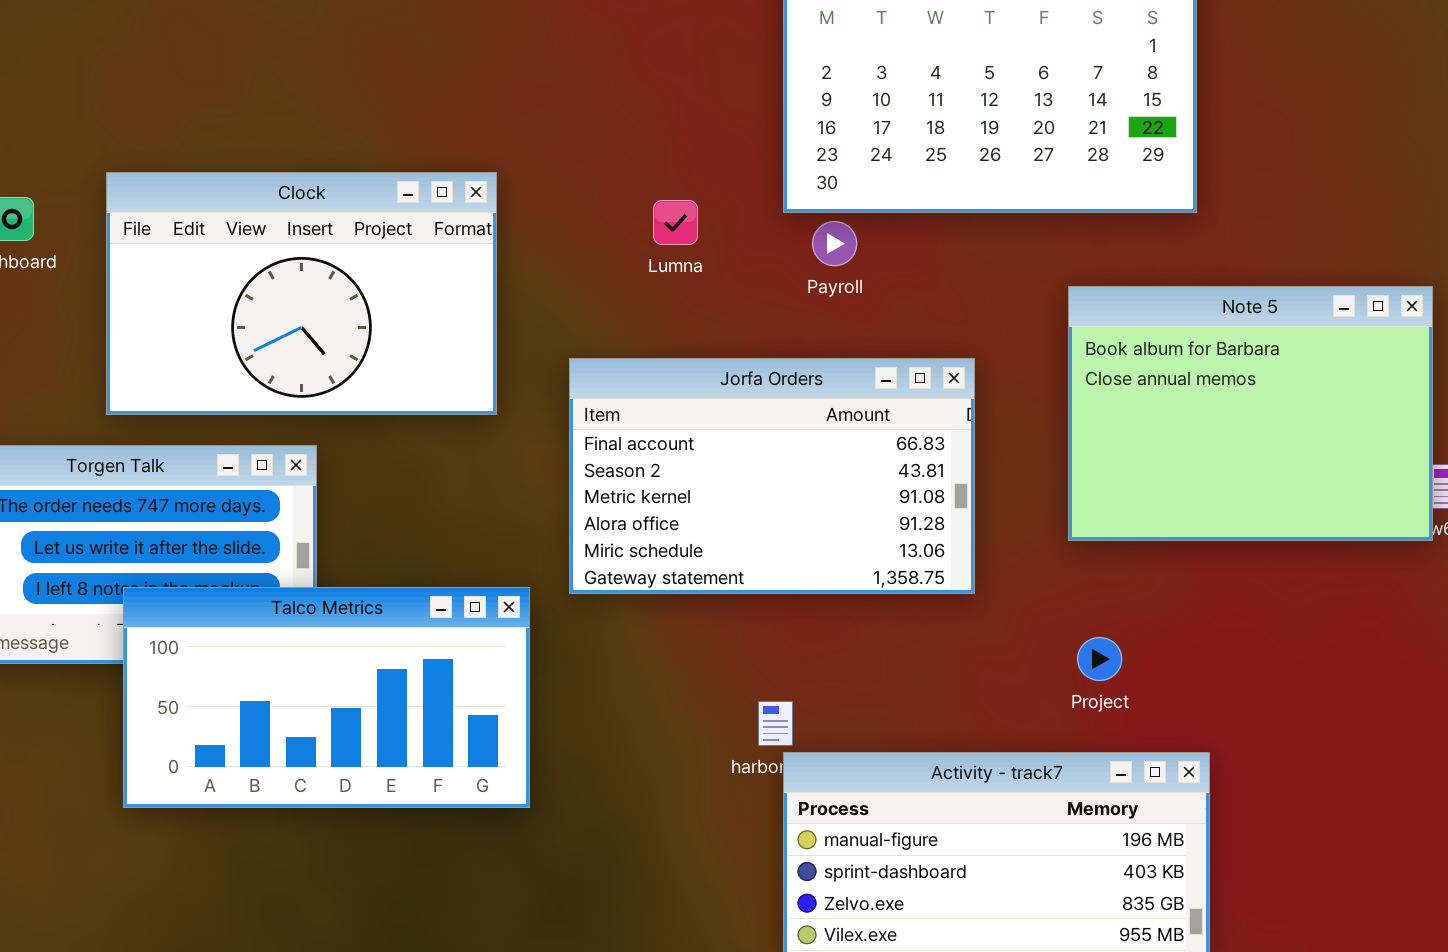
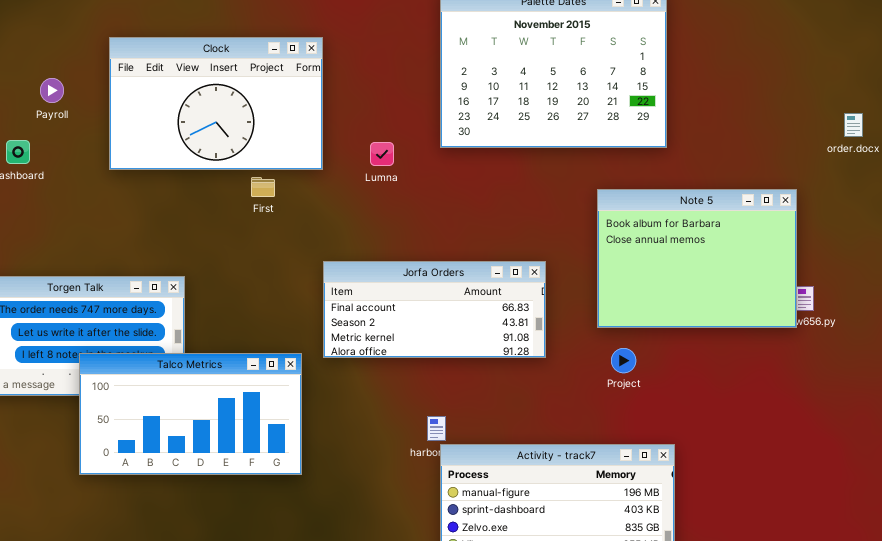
Clock: [106,172,497,415] -> [109,37,323,170], moved
Payroll: [812,221,857,266] -> [40,78,64,103], moved
Jorfa Orders: [569,358,975,594] -> [323,261,546,358], resized
Project: [1077,637,1122,681] -> [611,348,636,373], moved

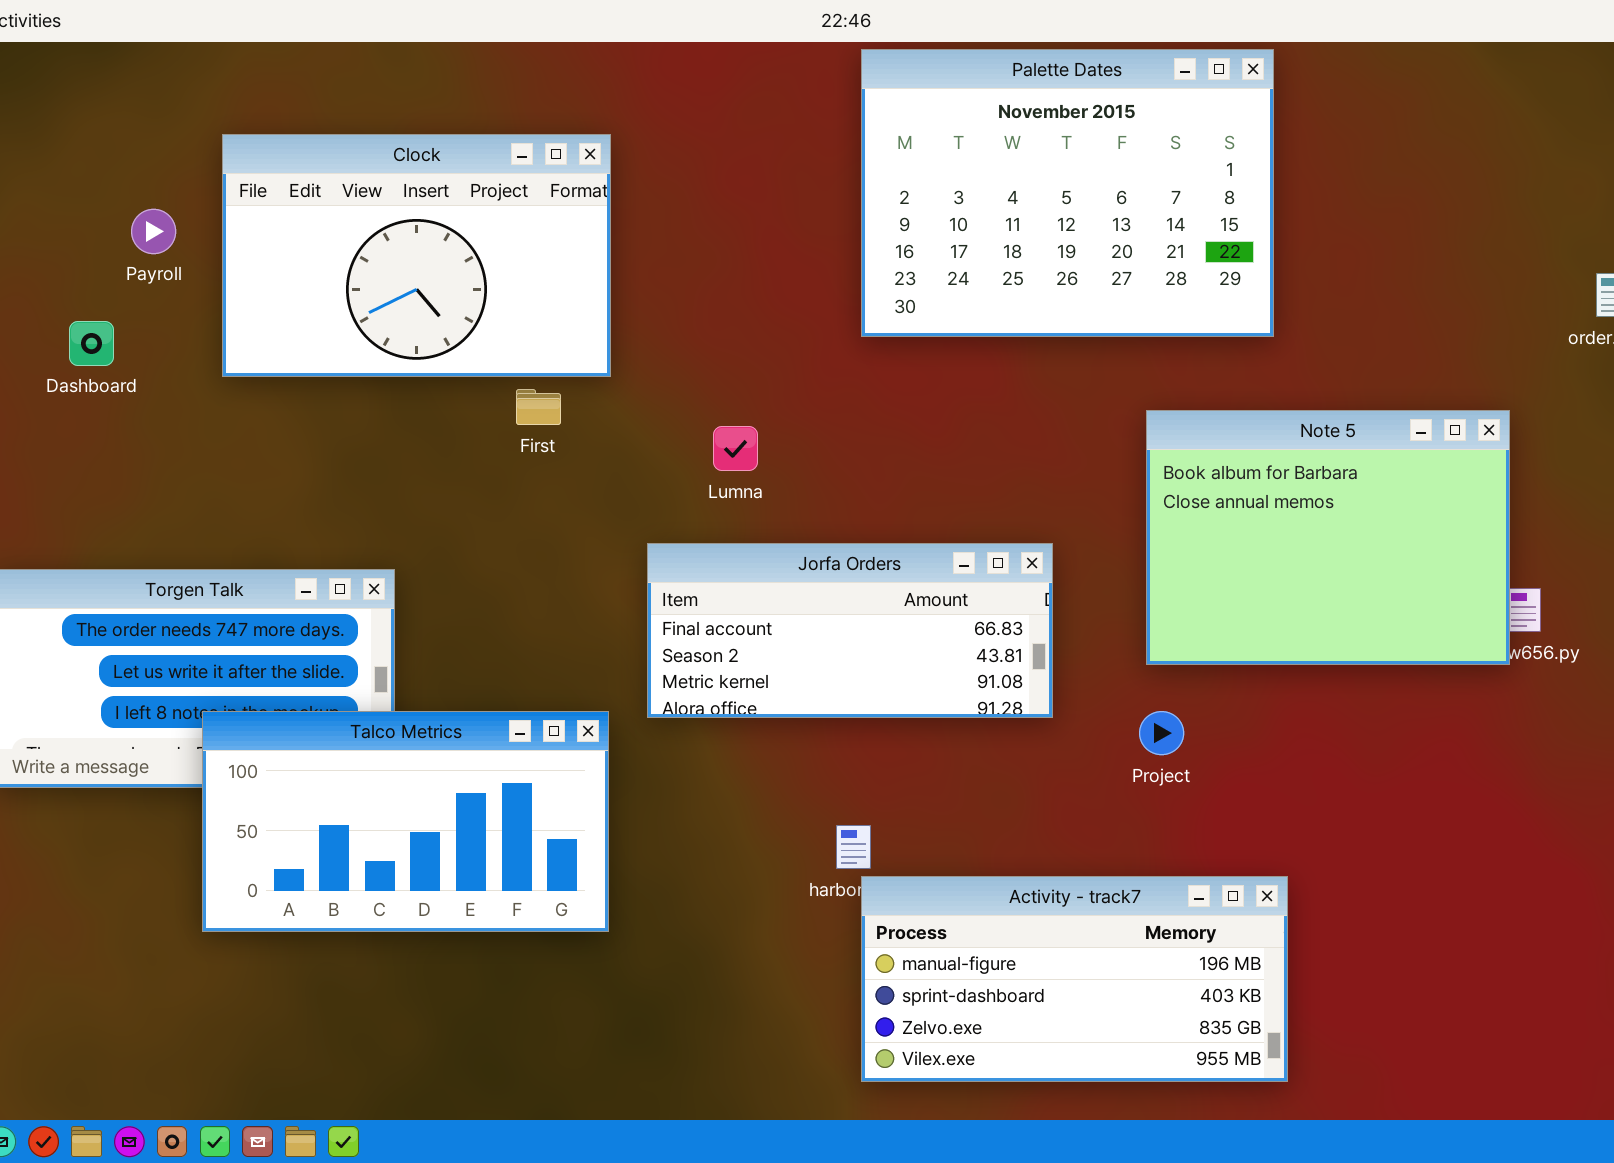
Clock: [109,37,323,170] -> [222,134,611,377], moved
Lumna: [370,142,394,166] -> [713,426,758,471], moved
Project: [611,348,636,373] -> [1139,711,1184,755], moved

